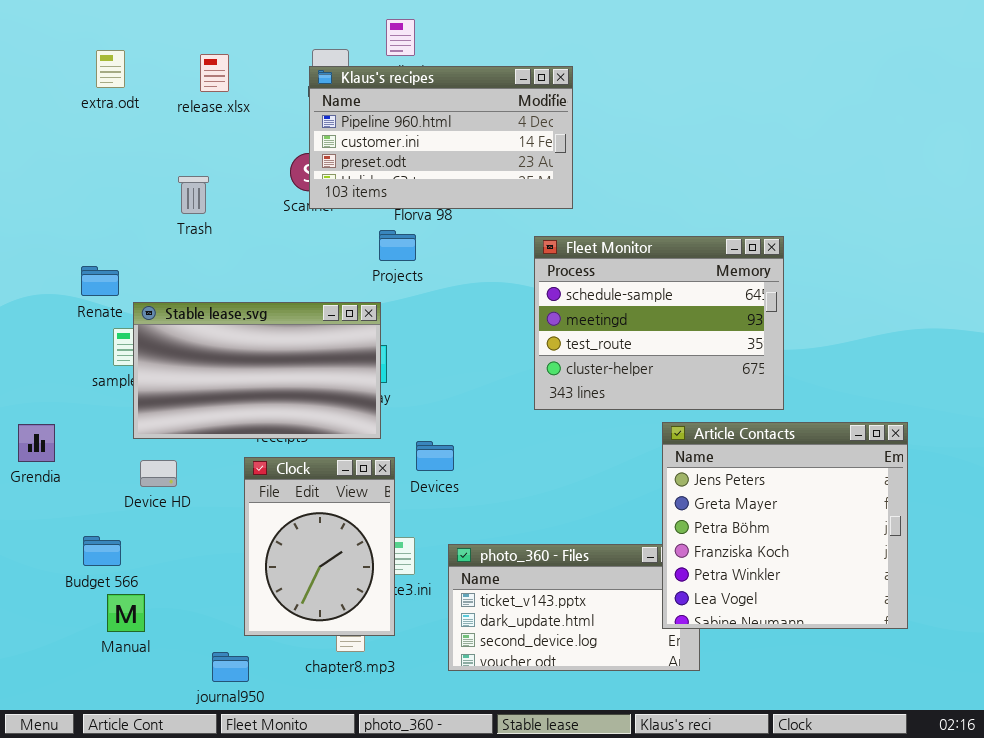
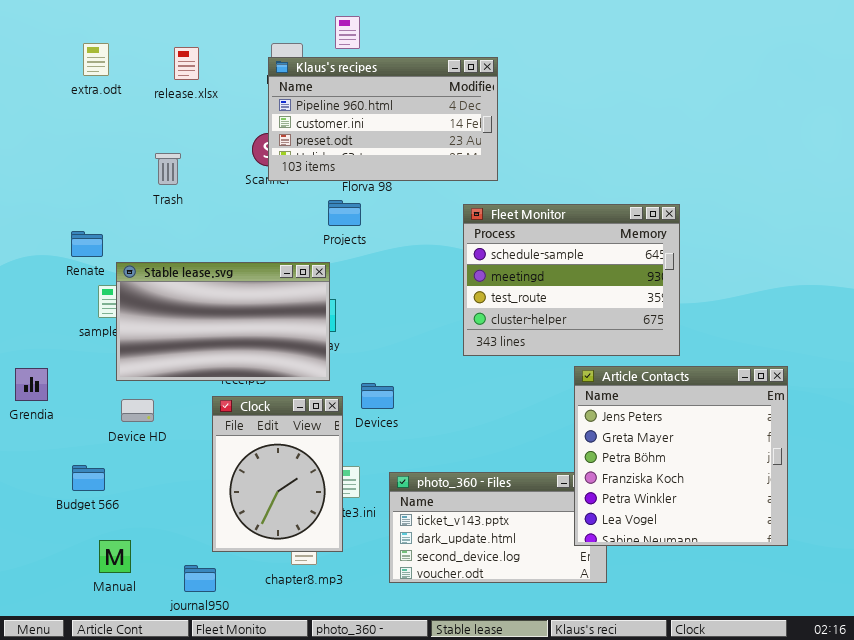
Manual: [107,594,145,632] -> [99,540,131,573], moved

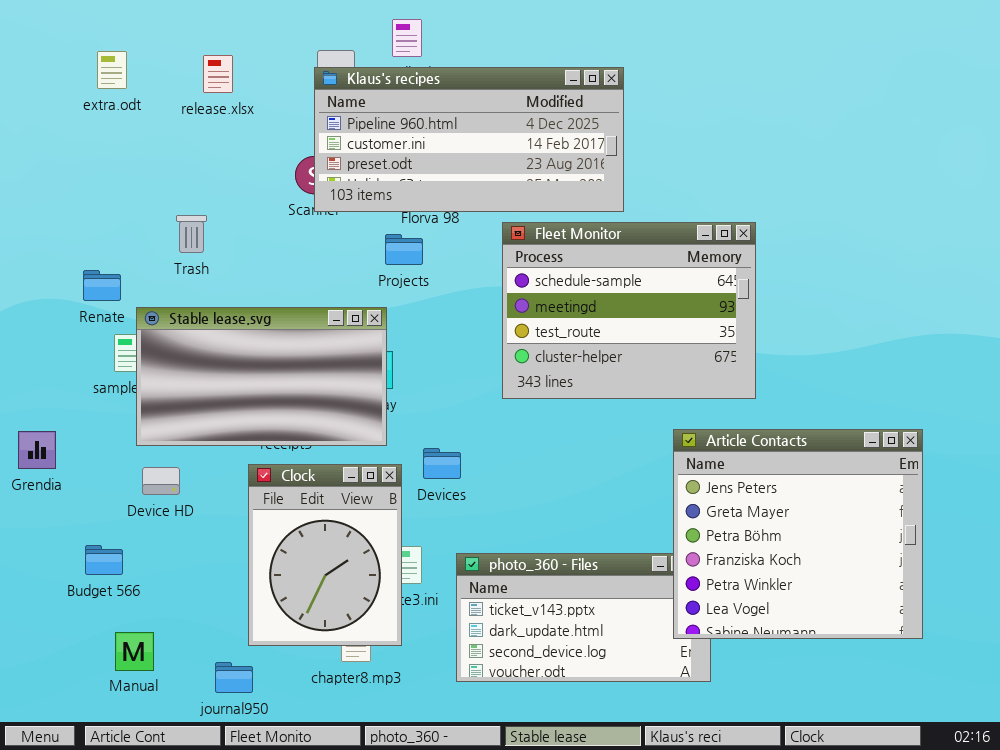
Klaus's recipes: [268,57,498,181] -> [314,67,624,212], resized
Trash: [155,153,181,185] -> [176,215,207,253], moved
Fleet Monitor: [463,204,680,356] -> [502,222,756,399], moved

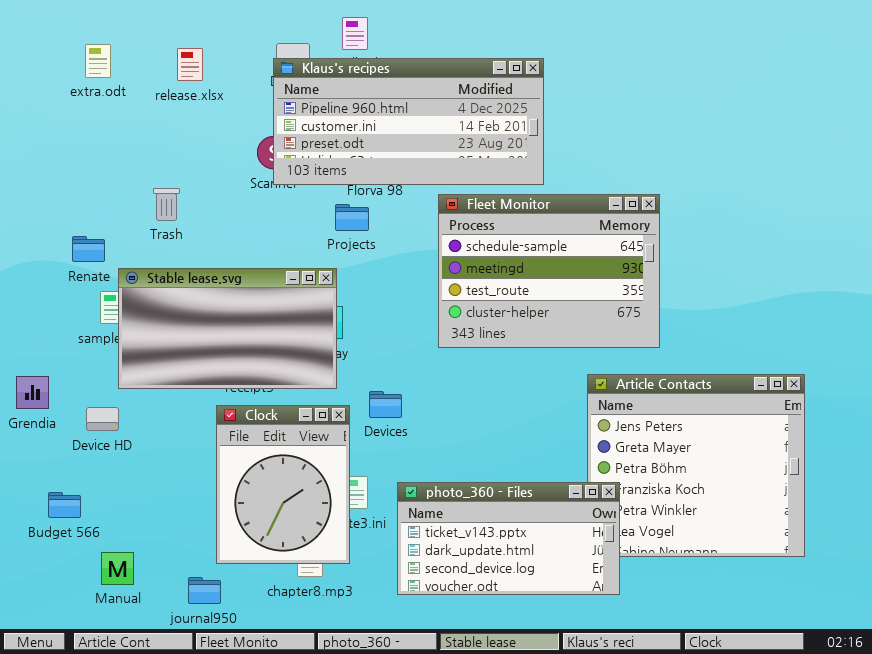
Device HD: [142,467,180,495] -> [86,407,119,431], moved
Budget 566: [85,545,123,575] -> [48,492,81,518], moved
photo_360 - Files: [456,553,711,682] -> [397,482,620,595], raised

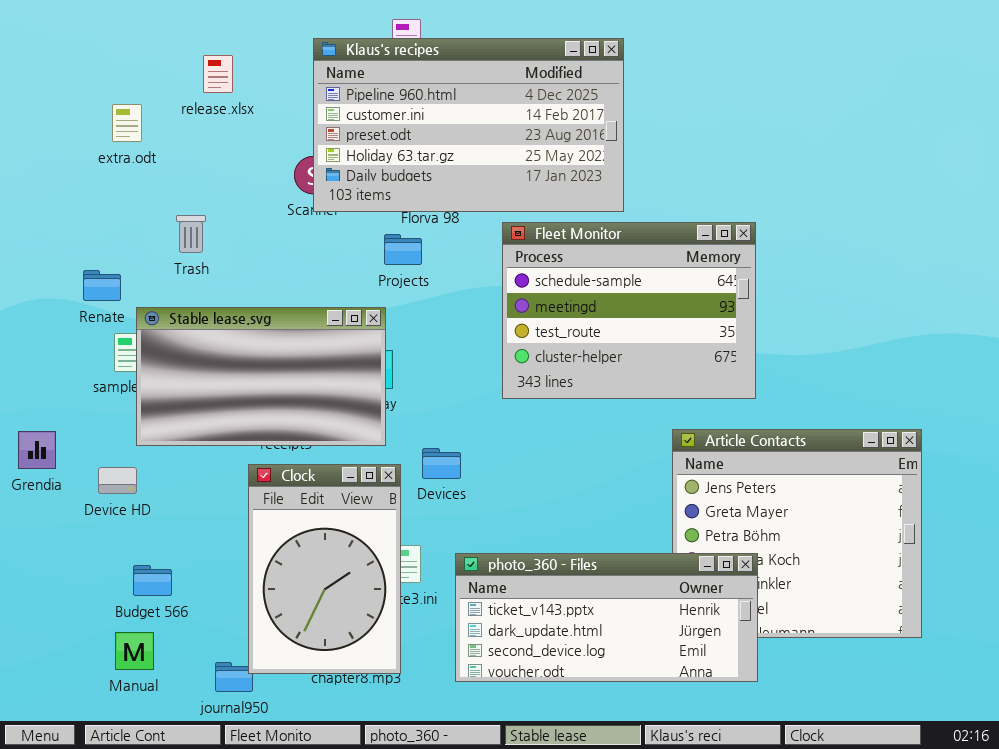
extra.odt: [85,44,111,78] -> [112,104,142,142], moved
Klaus's recipes: [273,58,544,185] -> [313,38,624,212], resized
Clock: [216,405,350,564] -> [248,464,401,674], resized
photo_360 - Files: [397,482,620,595] -> [455,553,758,682], resized
Budget 566: [48,492,81,518] -> [133,565,172,596], moved

